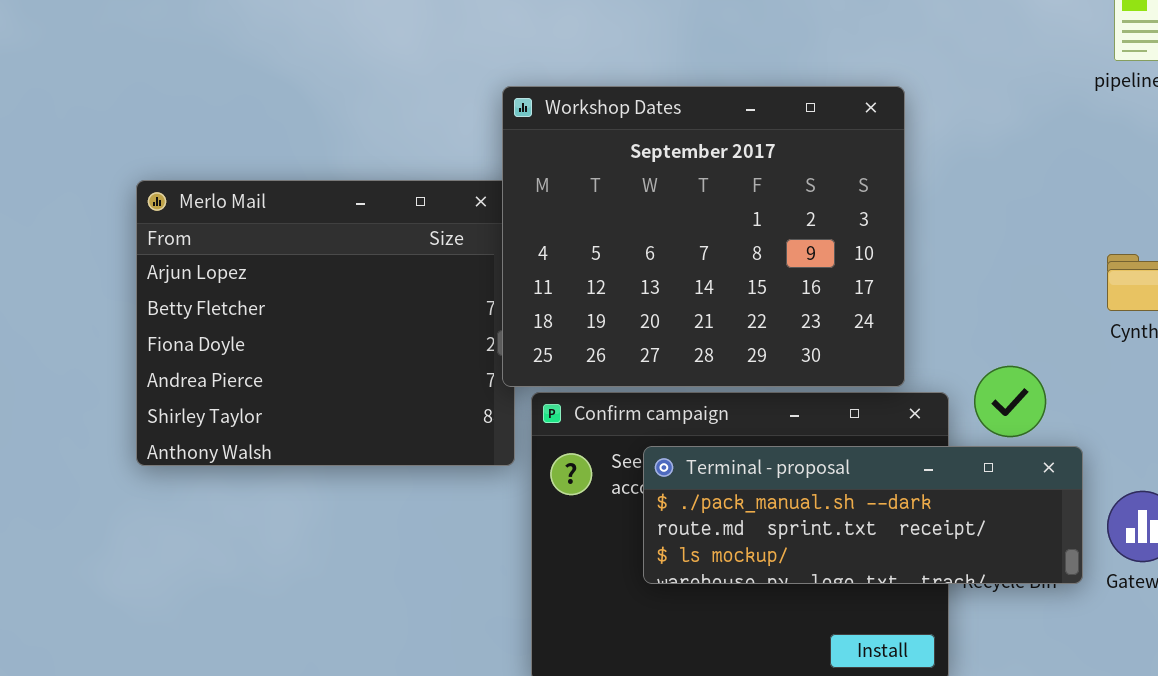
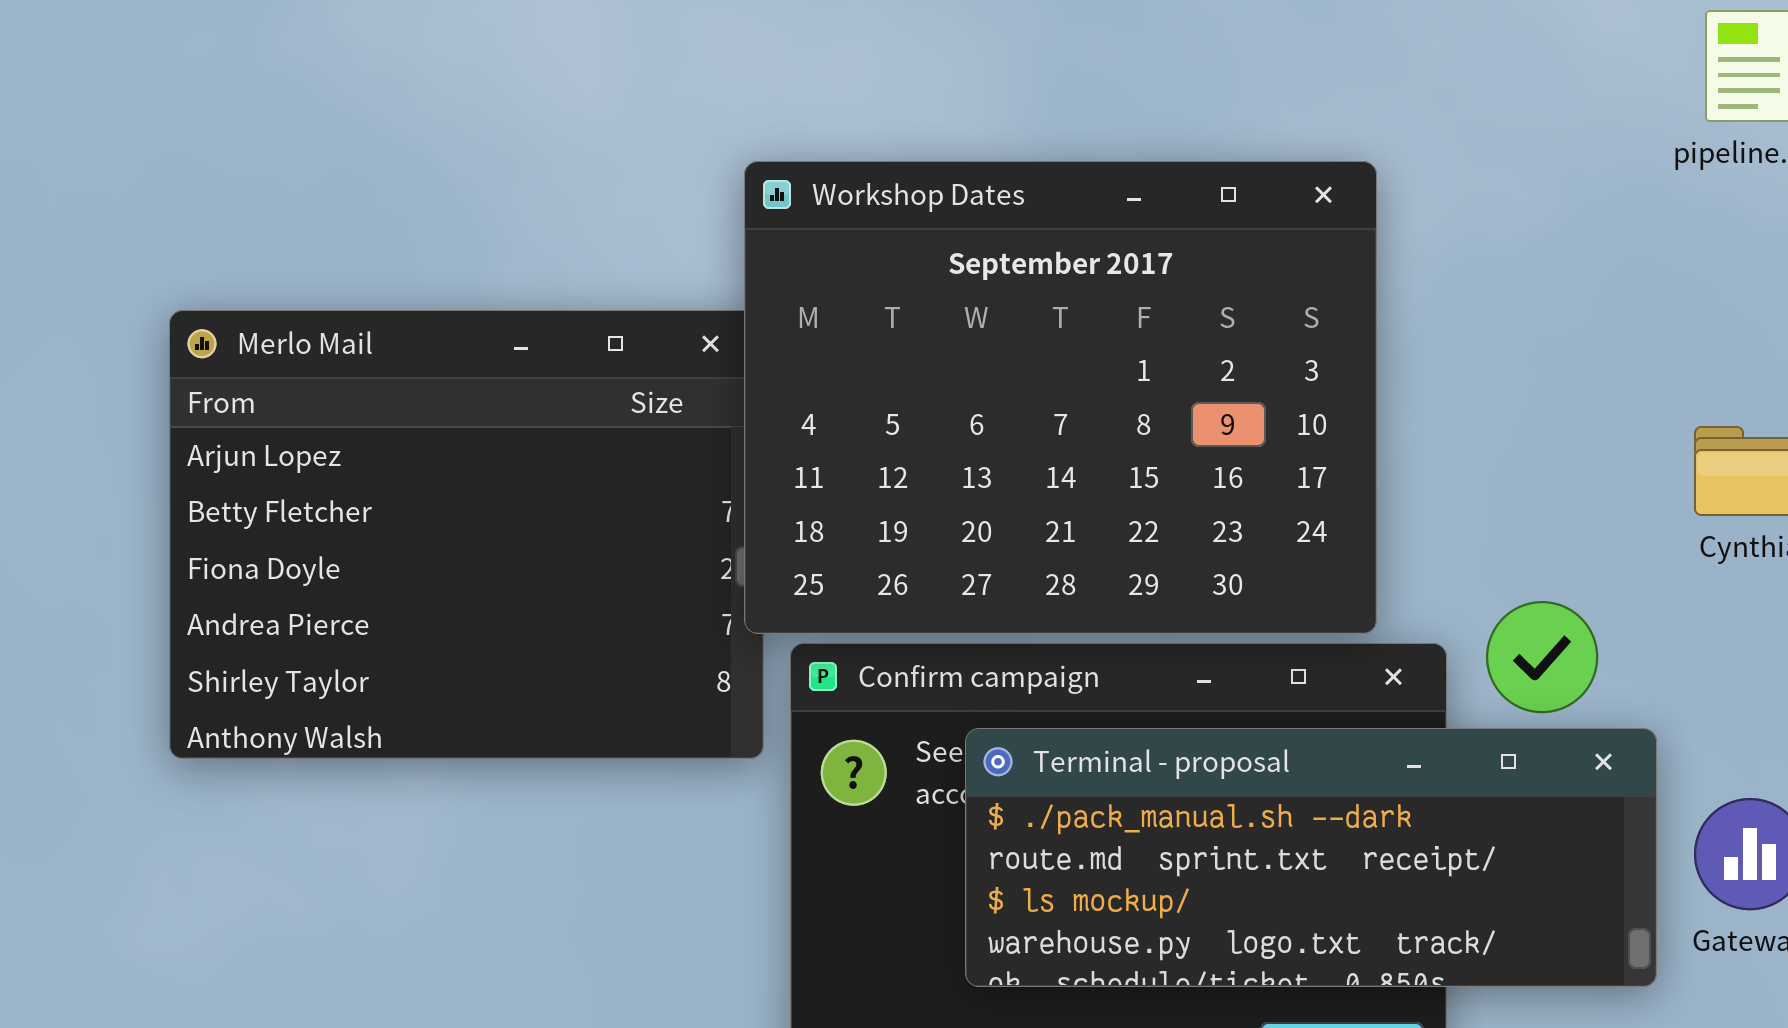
Terminal - proposal: [643,446,1083,584] -> [965,728,1657,987], resized

